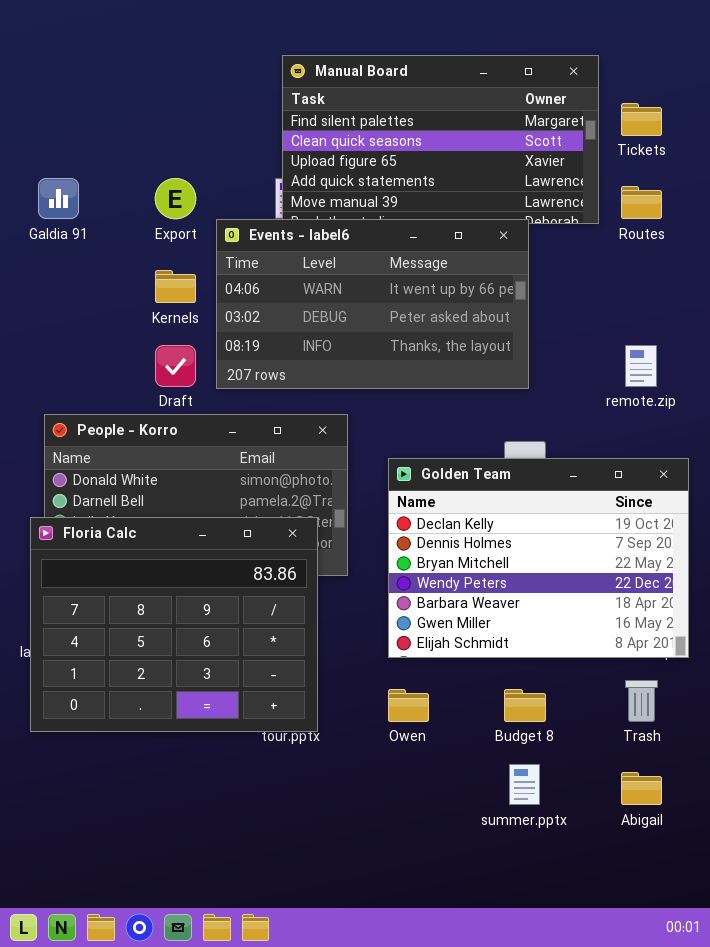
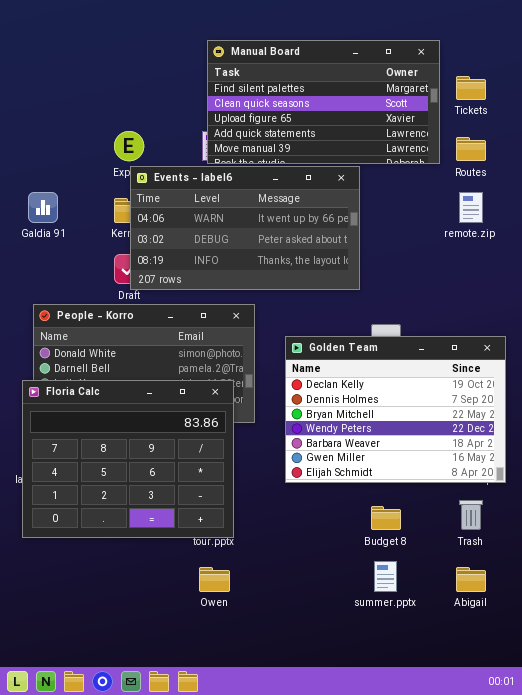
Galdia 91: [38,178,79,219] -> [28,192,58,223], moved
Events - label6: [216,219,529,389] -> [130,166,360,290], moved
remote.zip: [625,345,657,387] -> [459,192,483,223], moved
Owen: [388,689,429,722] -> [199,567,230,592], moved

